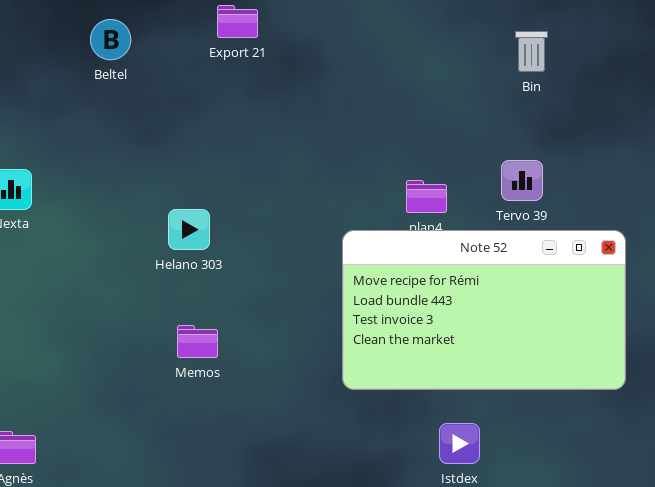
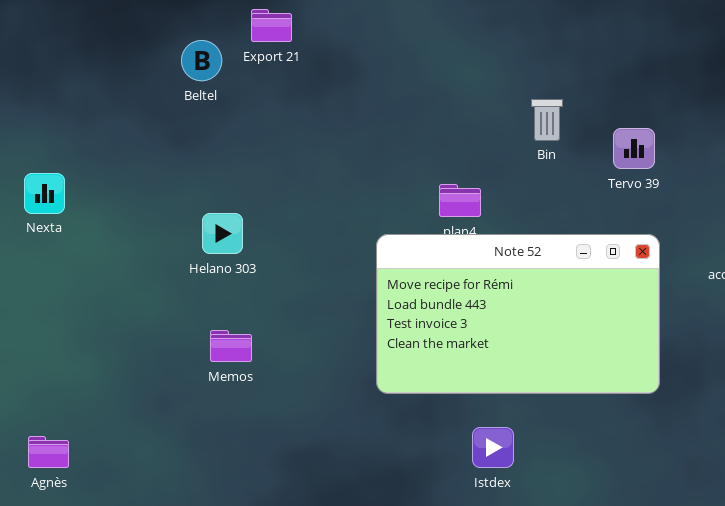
Beltel: [90,19,131,60] -> [181,40,222,81], moved
Bin: [515,31,548,72] -> [531,99,563,141], moved
Tervo 39: [501,160,543,201] -> [613,128,655,169], moved

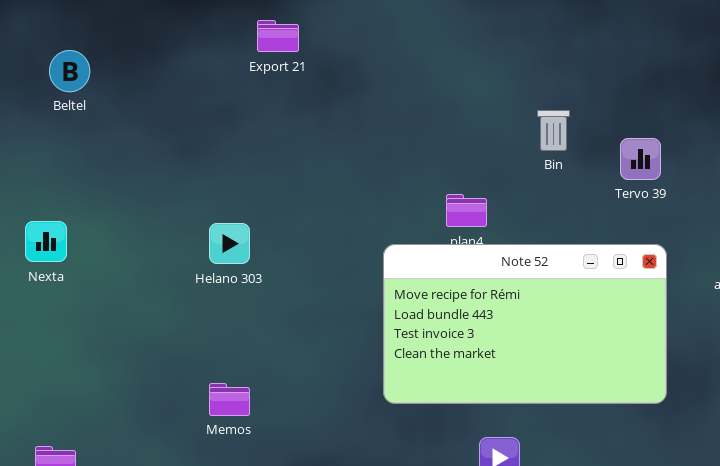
Beltel: [181,40,222,81] -> [49,50,90,92], moved
Nexta: [24,173,65,214] -> [25,221,67,262], moved
Memos: [210,330,252,362] -> [209,383,250,416], moved

